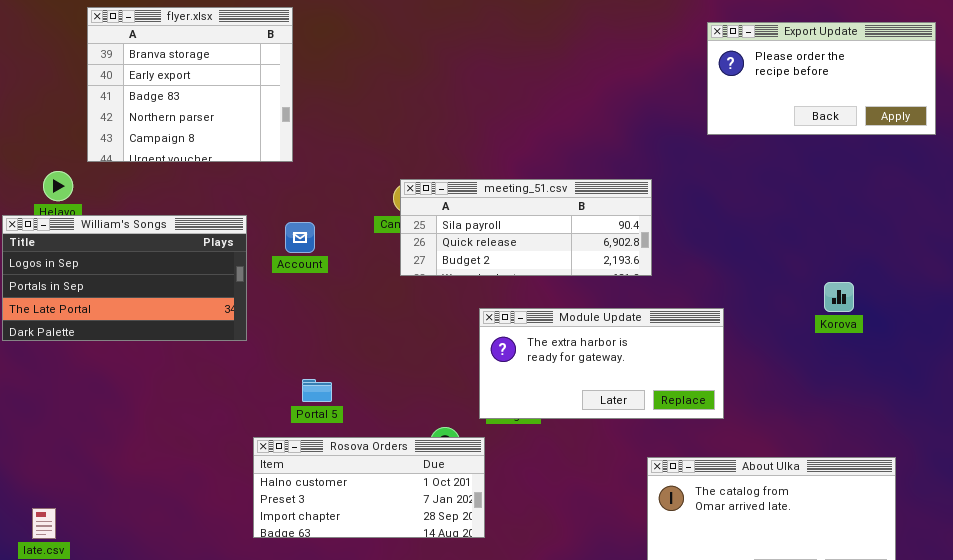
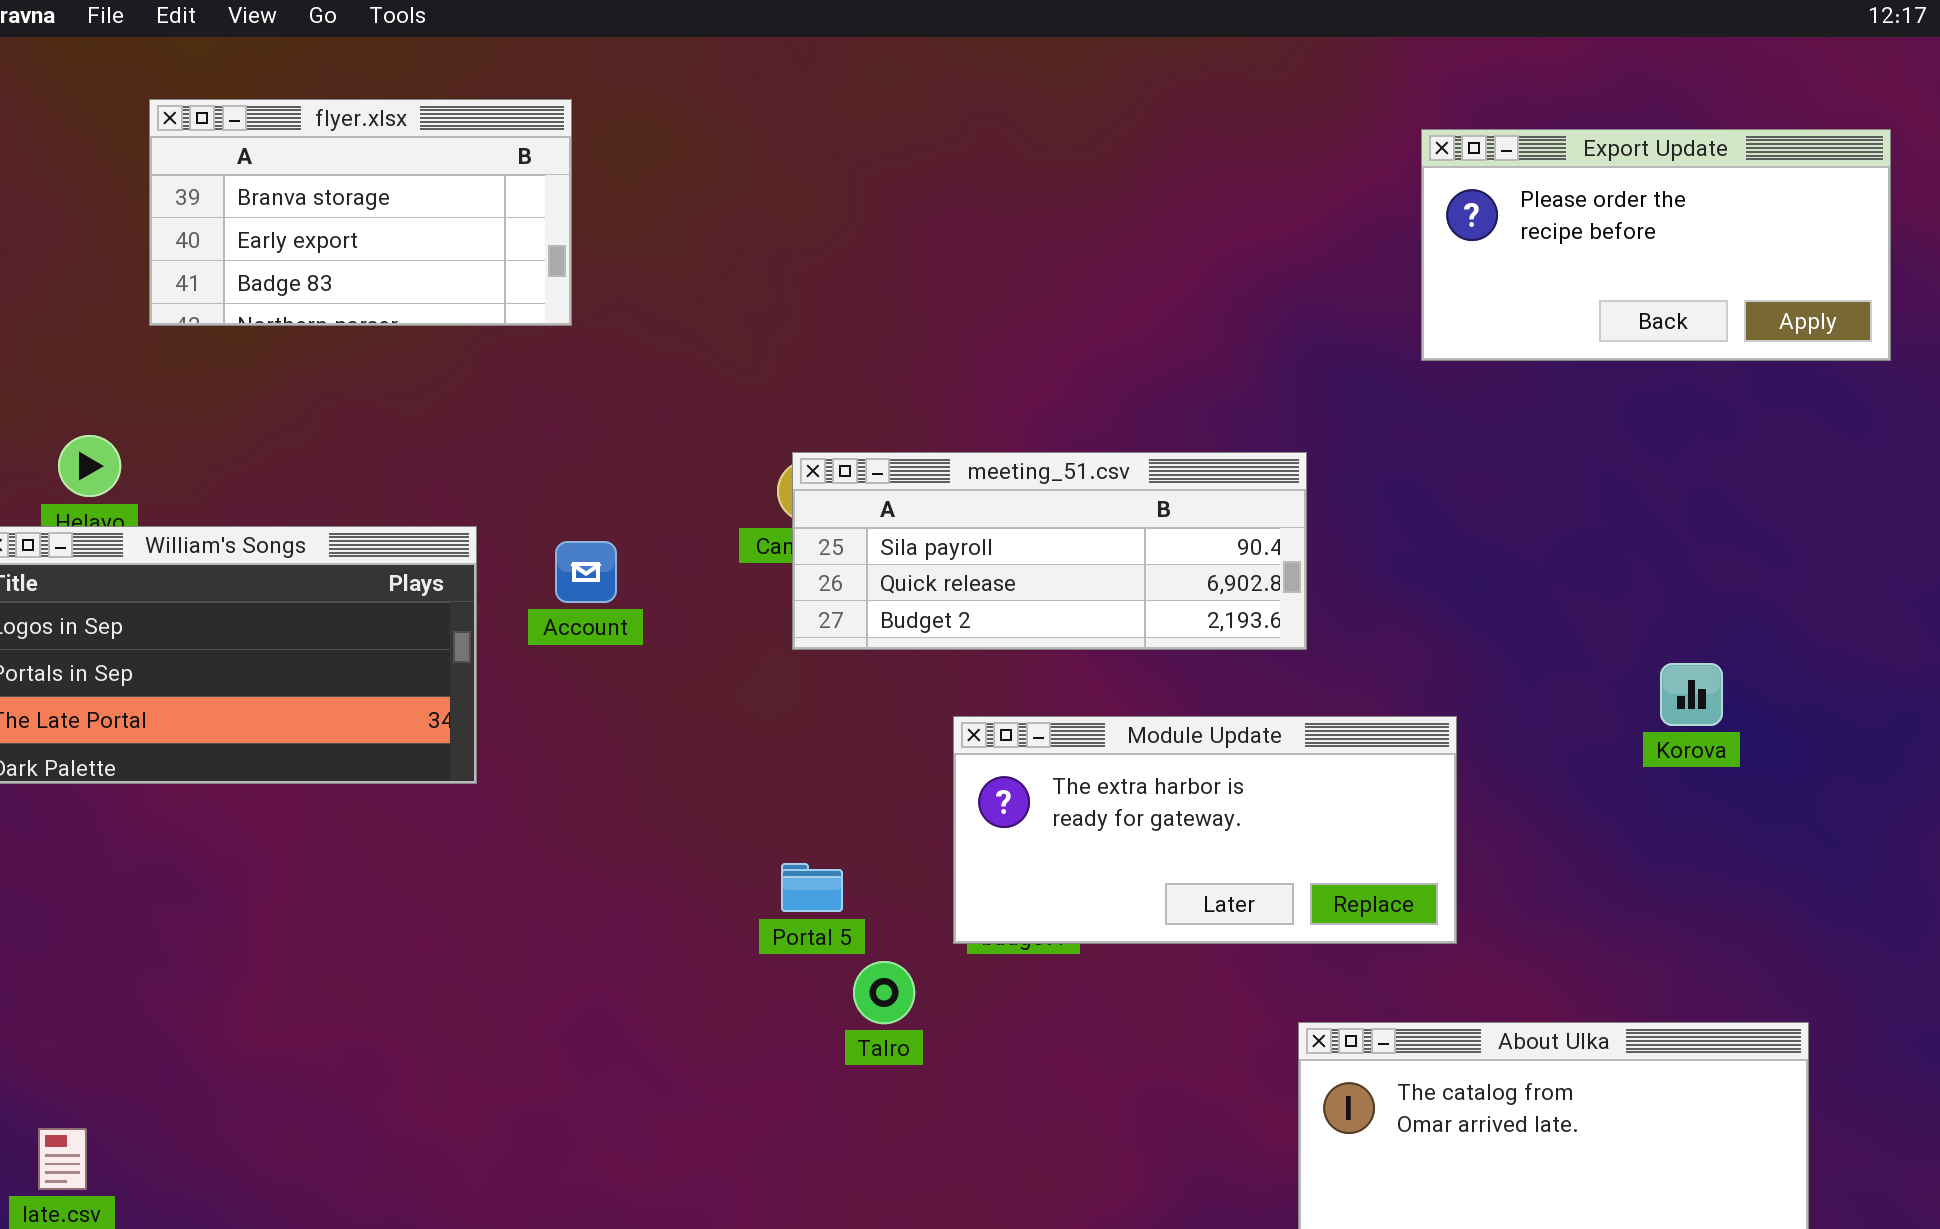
flyer.xlsx: [87,7,293,162] -> [149,99,572,326], resized
Portal 5: [302,379,332,402] -> [781,863,843,912], moved
Rosova Orders: [253,437,485,538] -> none, closed

